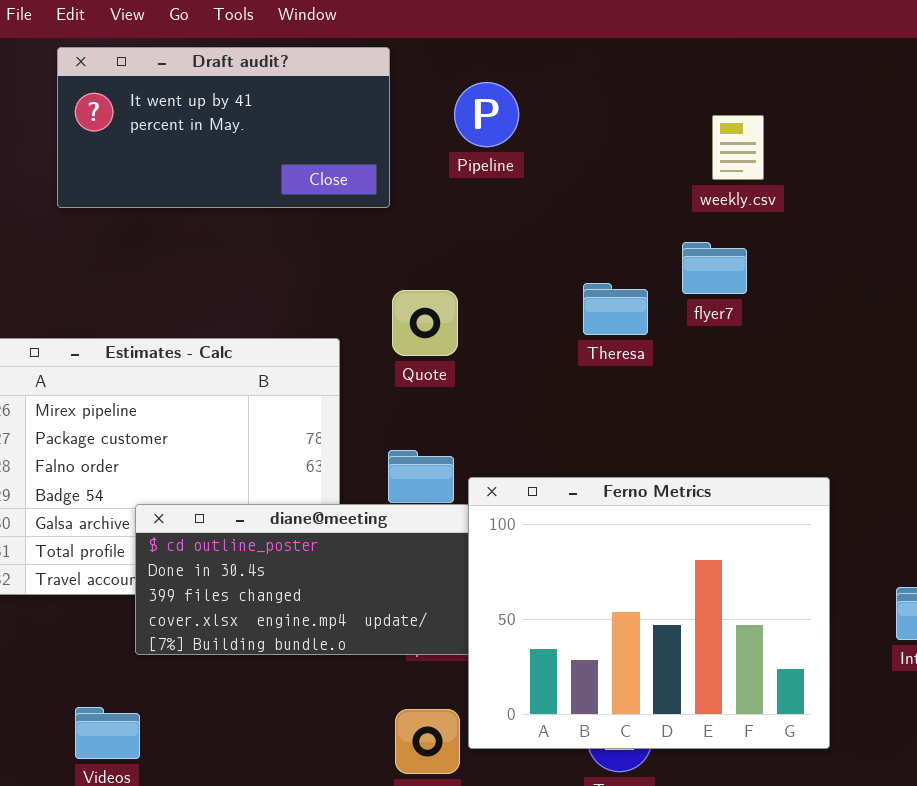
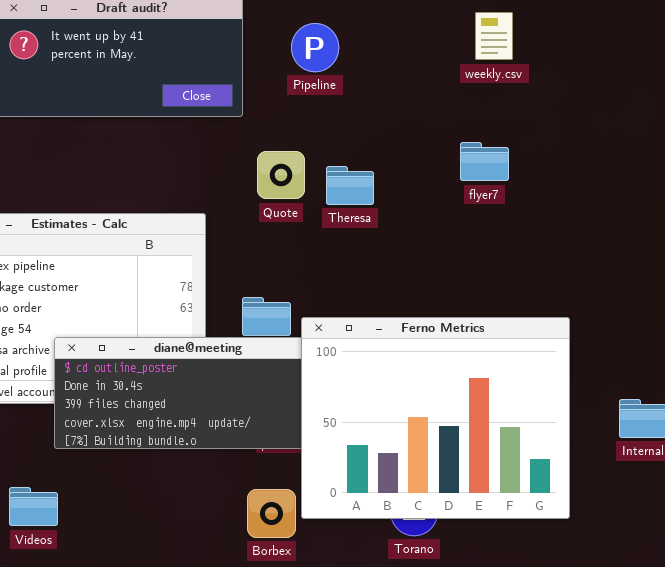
weekly.csv: [712,115,764,180] -> [475,12,513,60], moved
Theresa: [583,283,648,335] -> [326,166,374,205], moved
Quote: [392,290,458,356] -> [257,151,305,199], moved

